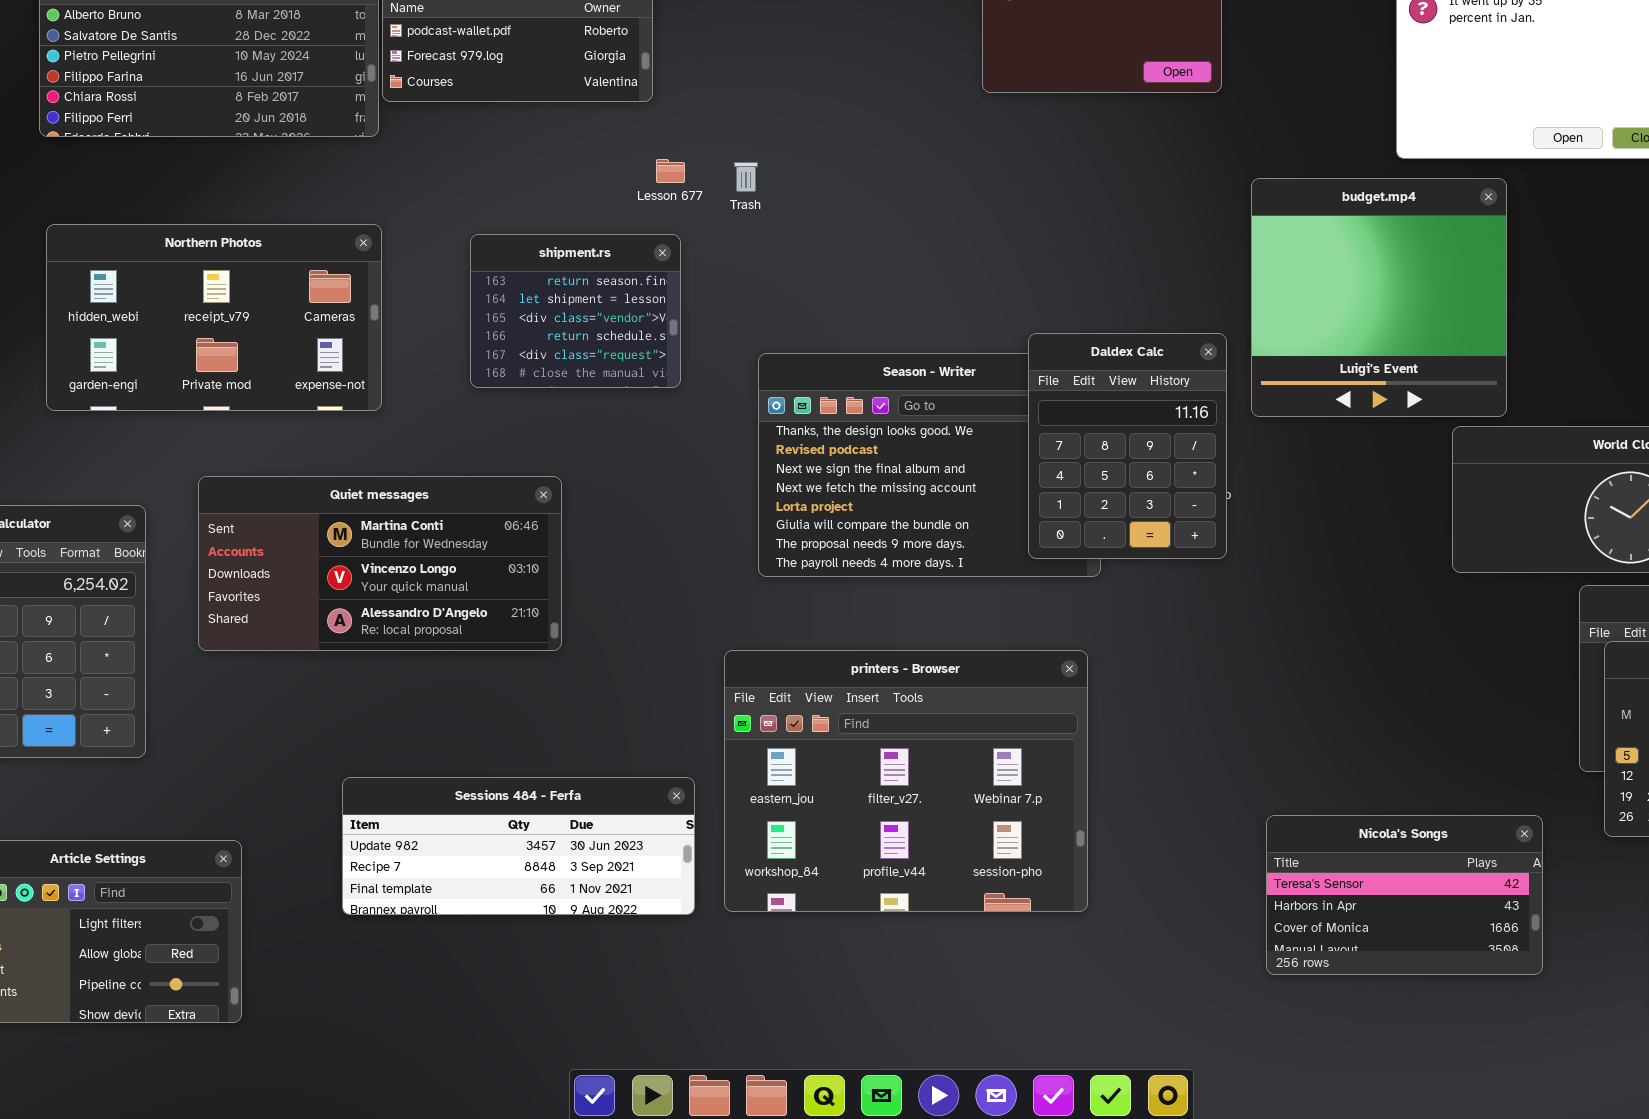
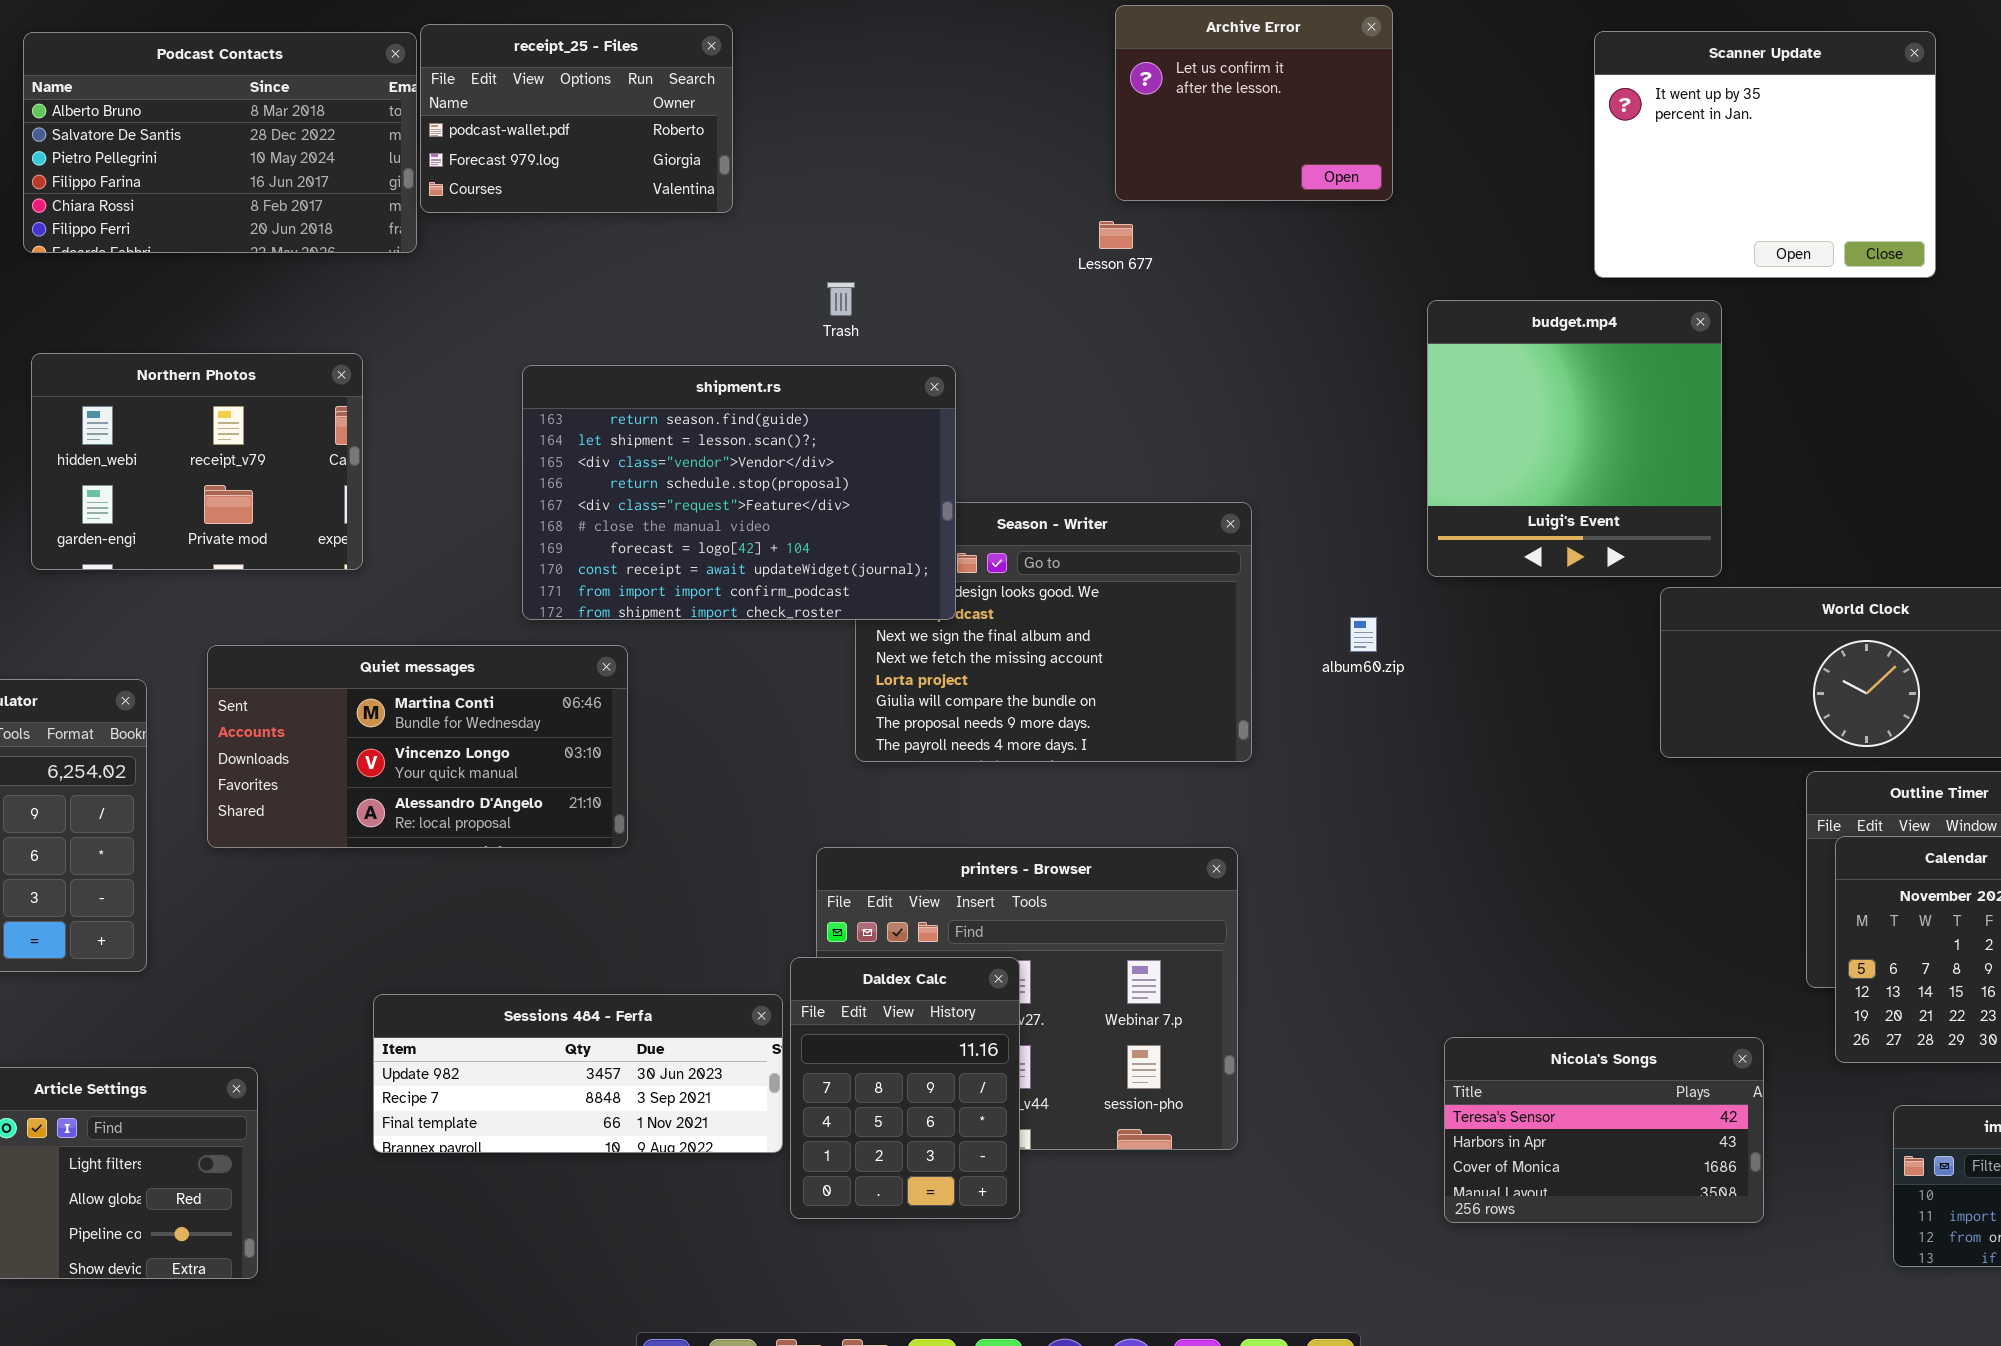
Lesson 677: [656,159,685,183] -> [1099,221,1133,249], moved
Northern Photos: [46,224,382,411] -> [31,353,363,570], resized
shipment.rs: [470,234,681,388] -> [522,365,956,620], resized
Daldex Calc: [1028,333,1227,559] -> [790,957,1020,1219], moved

